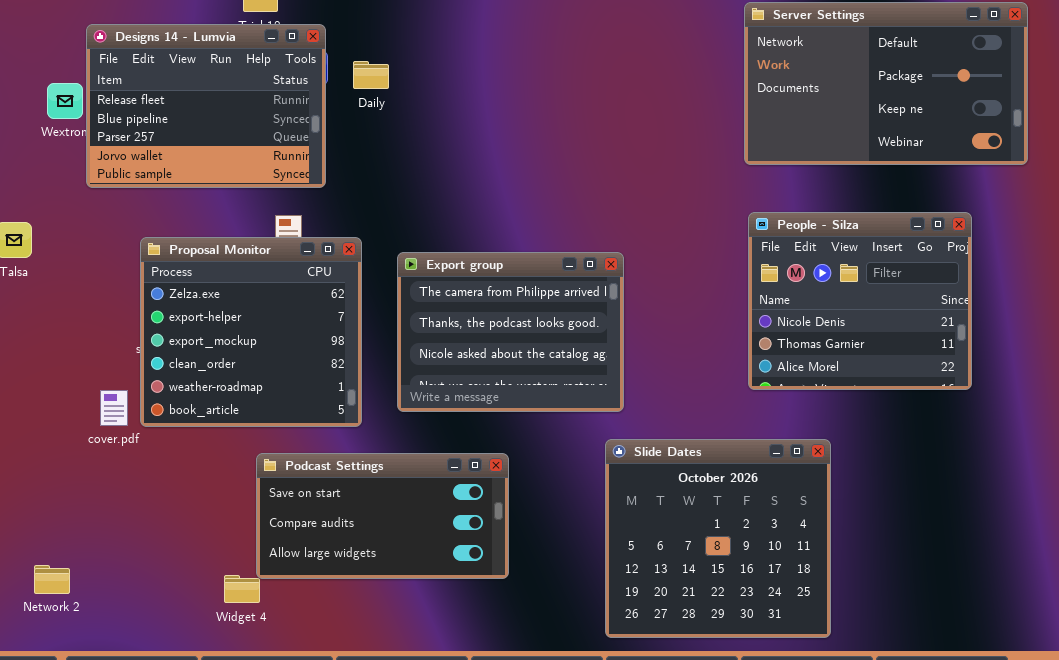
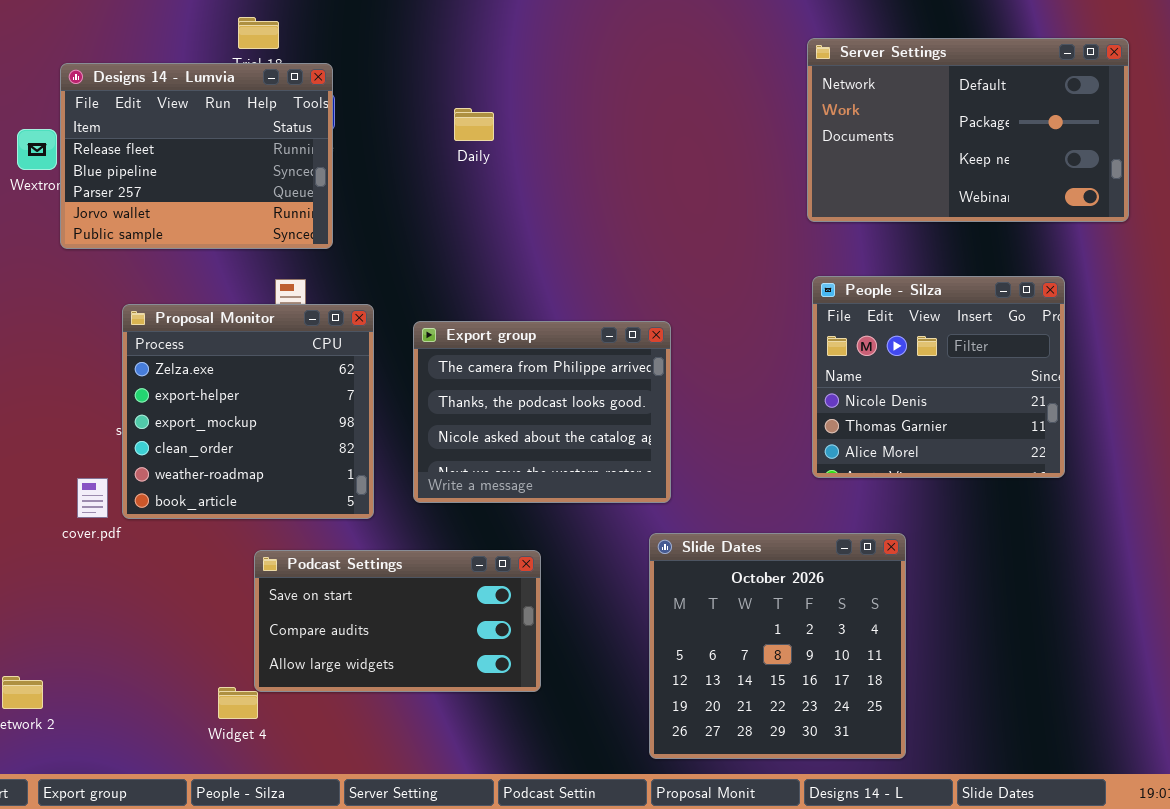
Daily: [353,61,389,89] -> [454,108,494,141], moved

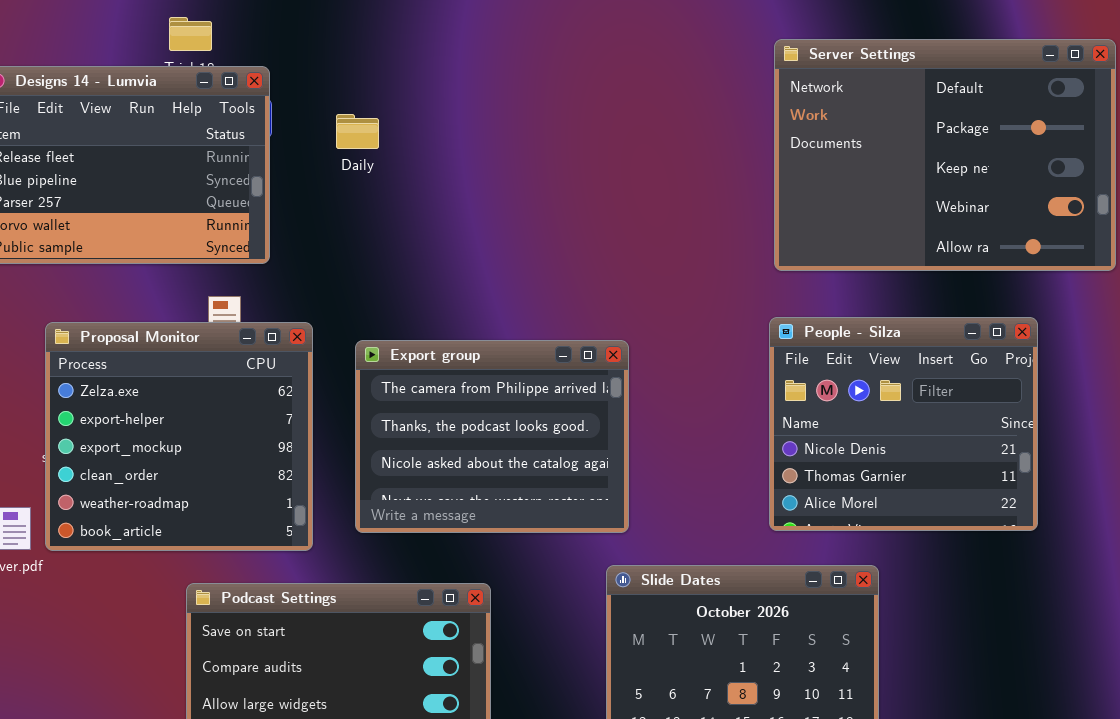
Server Settings: [807,38,1129,222] -> [774,39,1116,271], resized
Daily: [454,108,494,141] -> [336,114,379,149], moved
People - Silza: [812,276,1065,478] -> [769,317,1038,531], moved

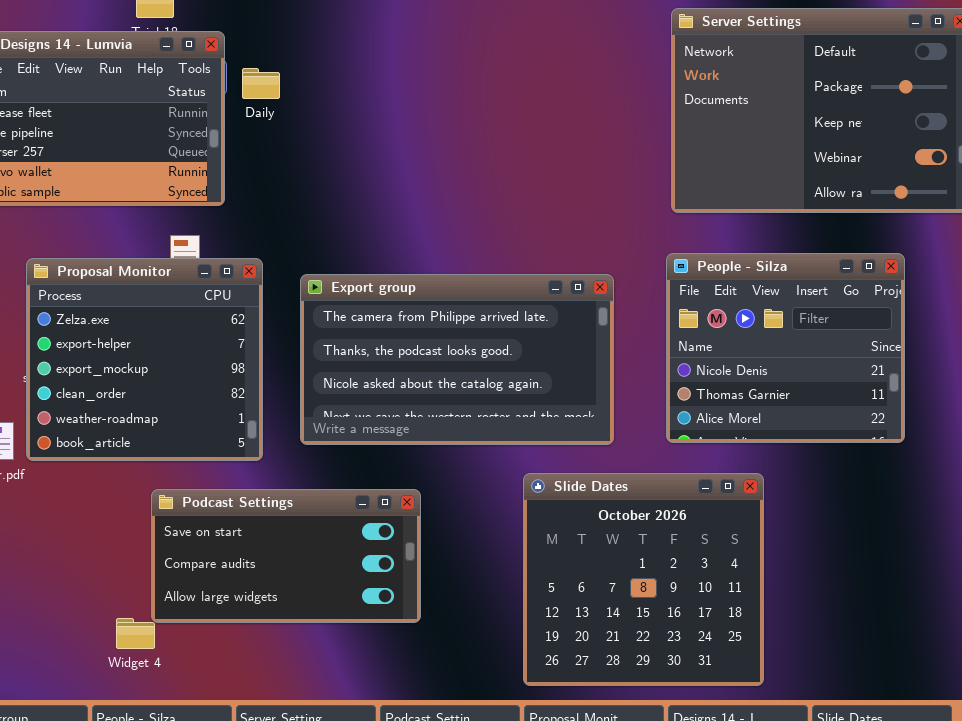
Daily: [336,114,379,149] -> [242,68,280,99], moved
Export group: [355,340,629,533] -> [300,274,614,445], resized

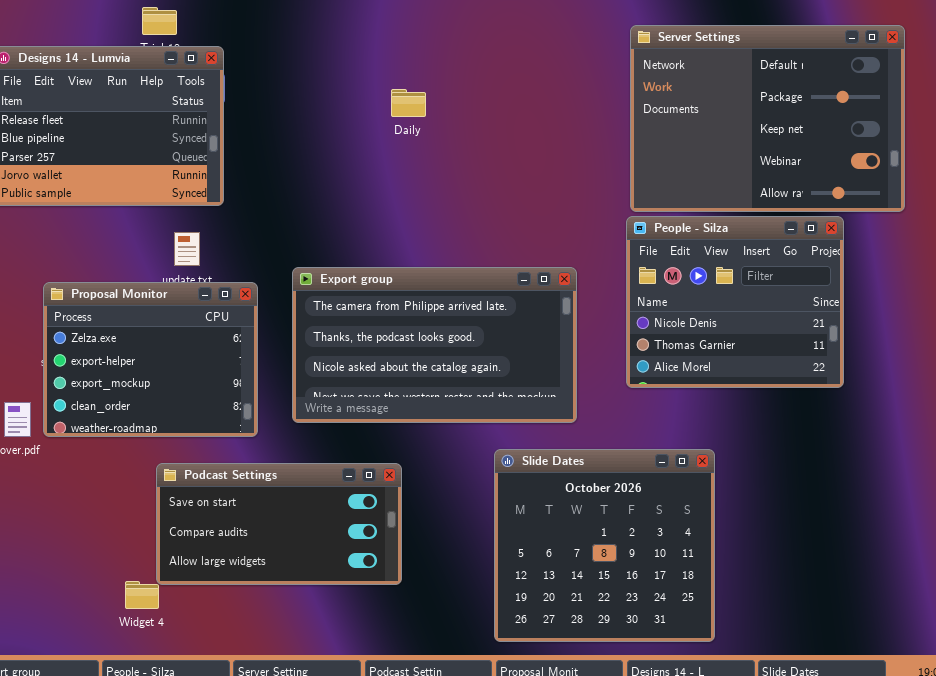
Daily: [242,68,280,99] -> [391,89,426,117], moved
People - Silza: [666,253,905,443] -> [626,216,844,388], moved
Proposal Monitor: [26,258,263,461] -> [43,282,258,437], resized

